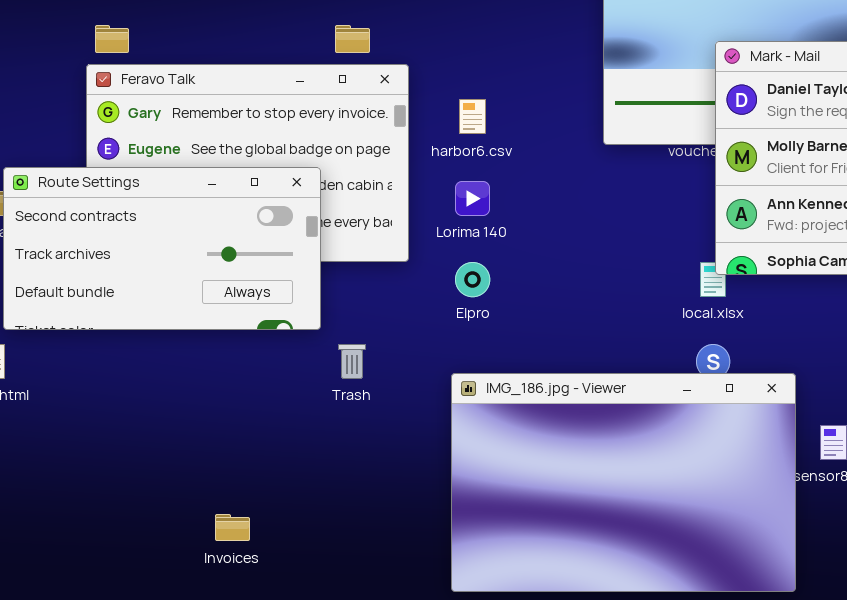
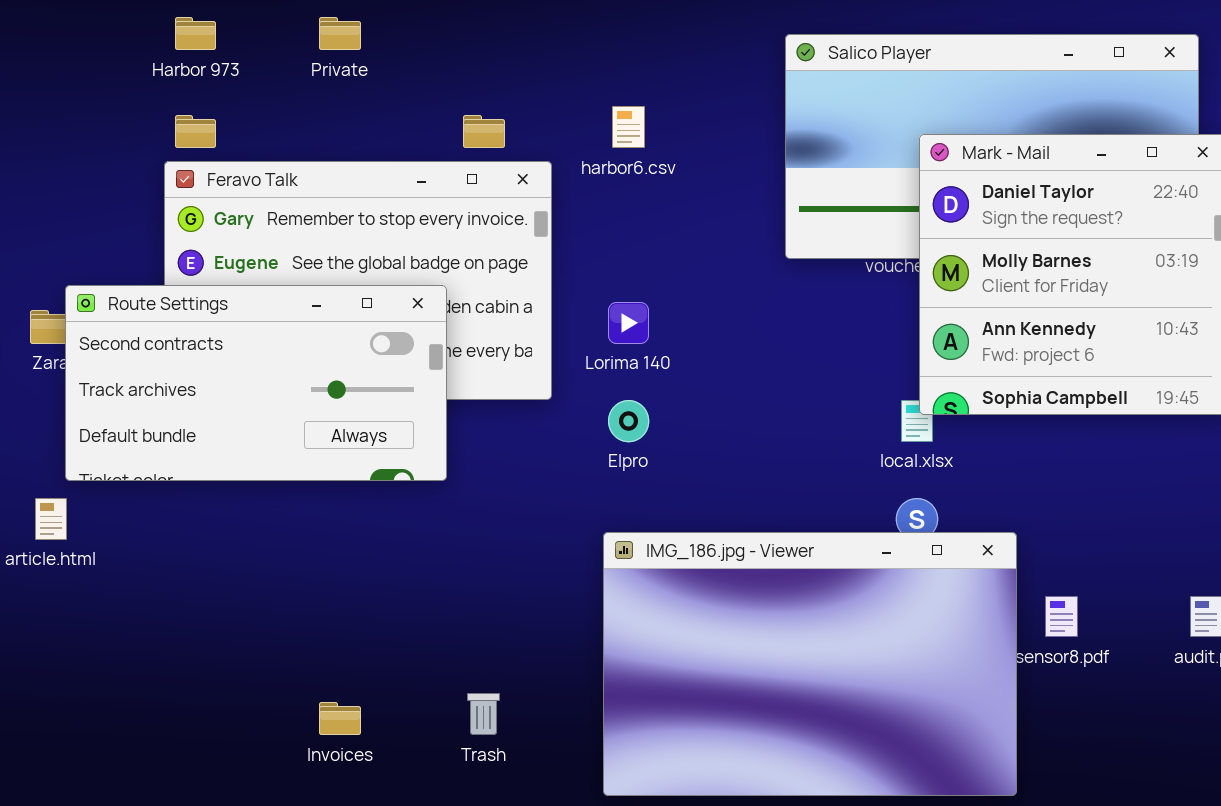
harbor6.csv: [459,99,486,134] -> [612,106,645,148], moved
Trash: [338,344,366,379] -> [467,693,500,735], moved

